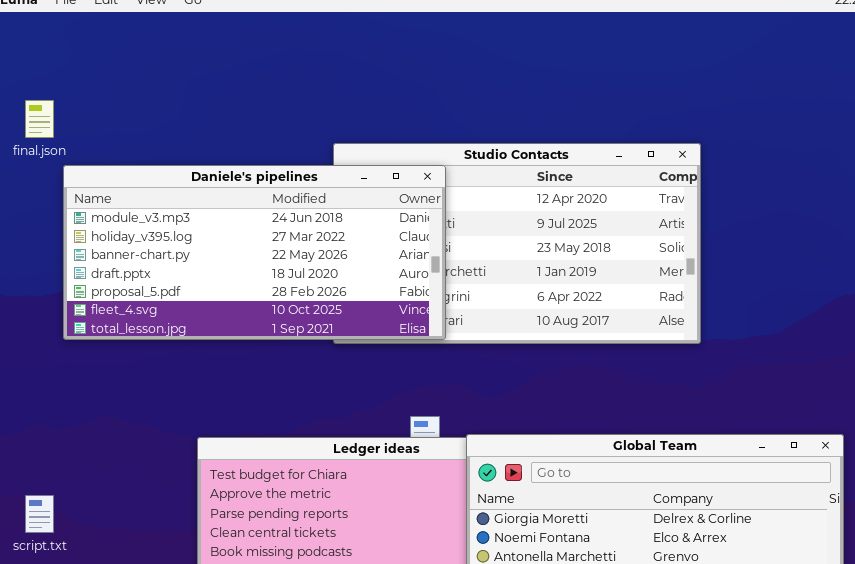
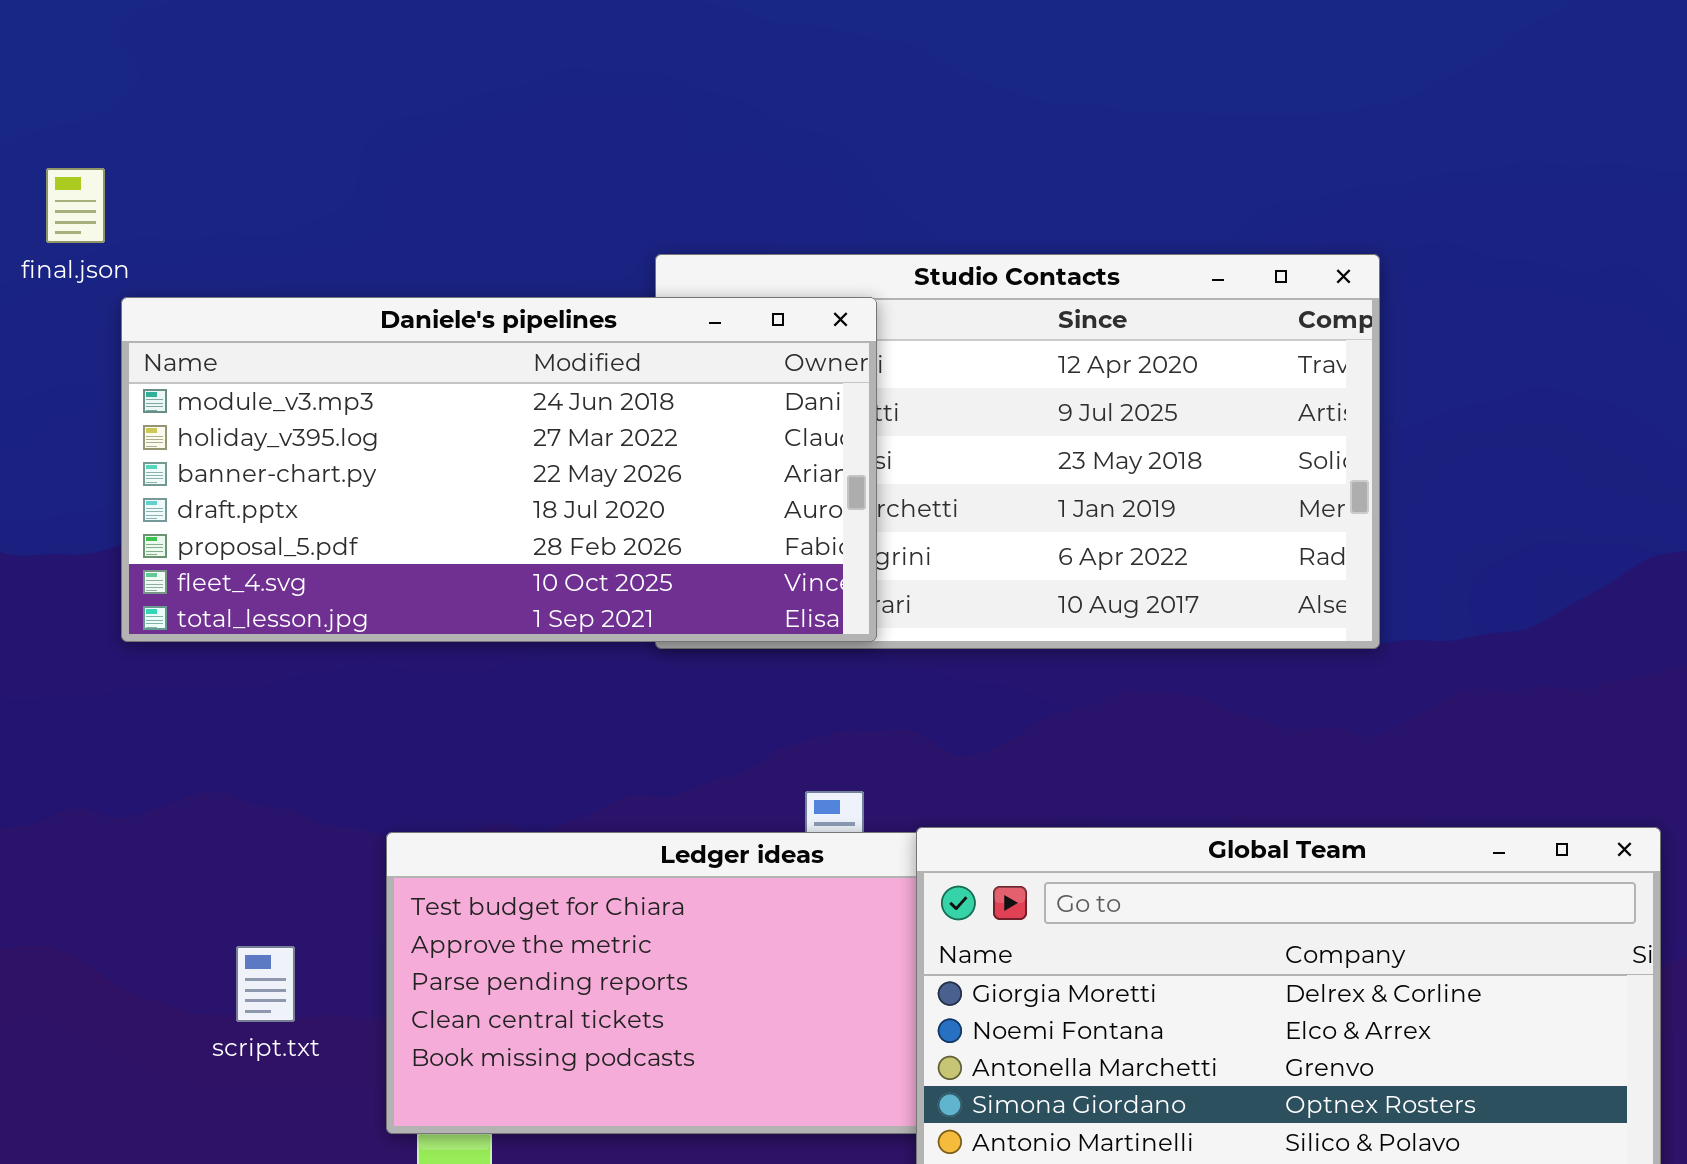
script.txt: [25,495,54,533] -> [236,946,295,1022], moved

